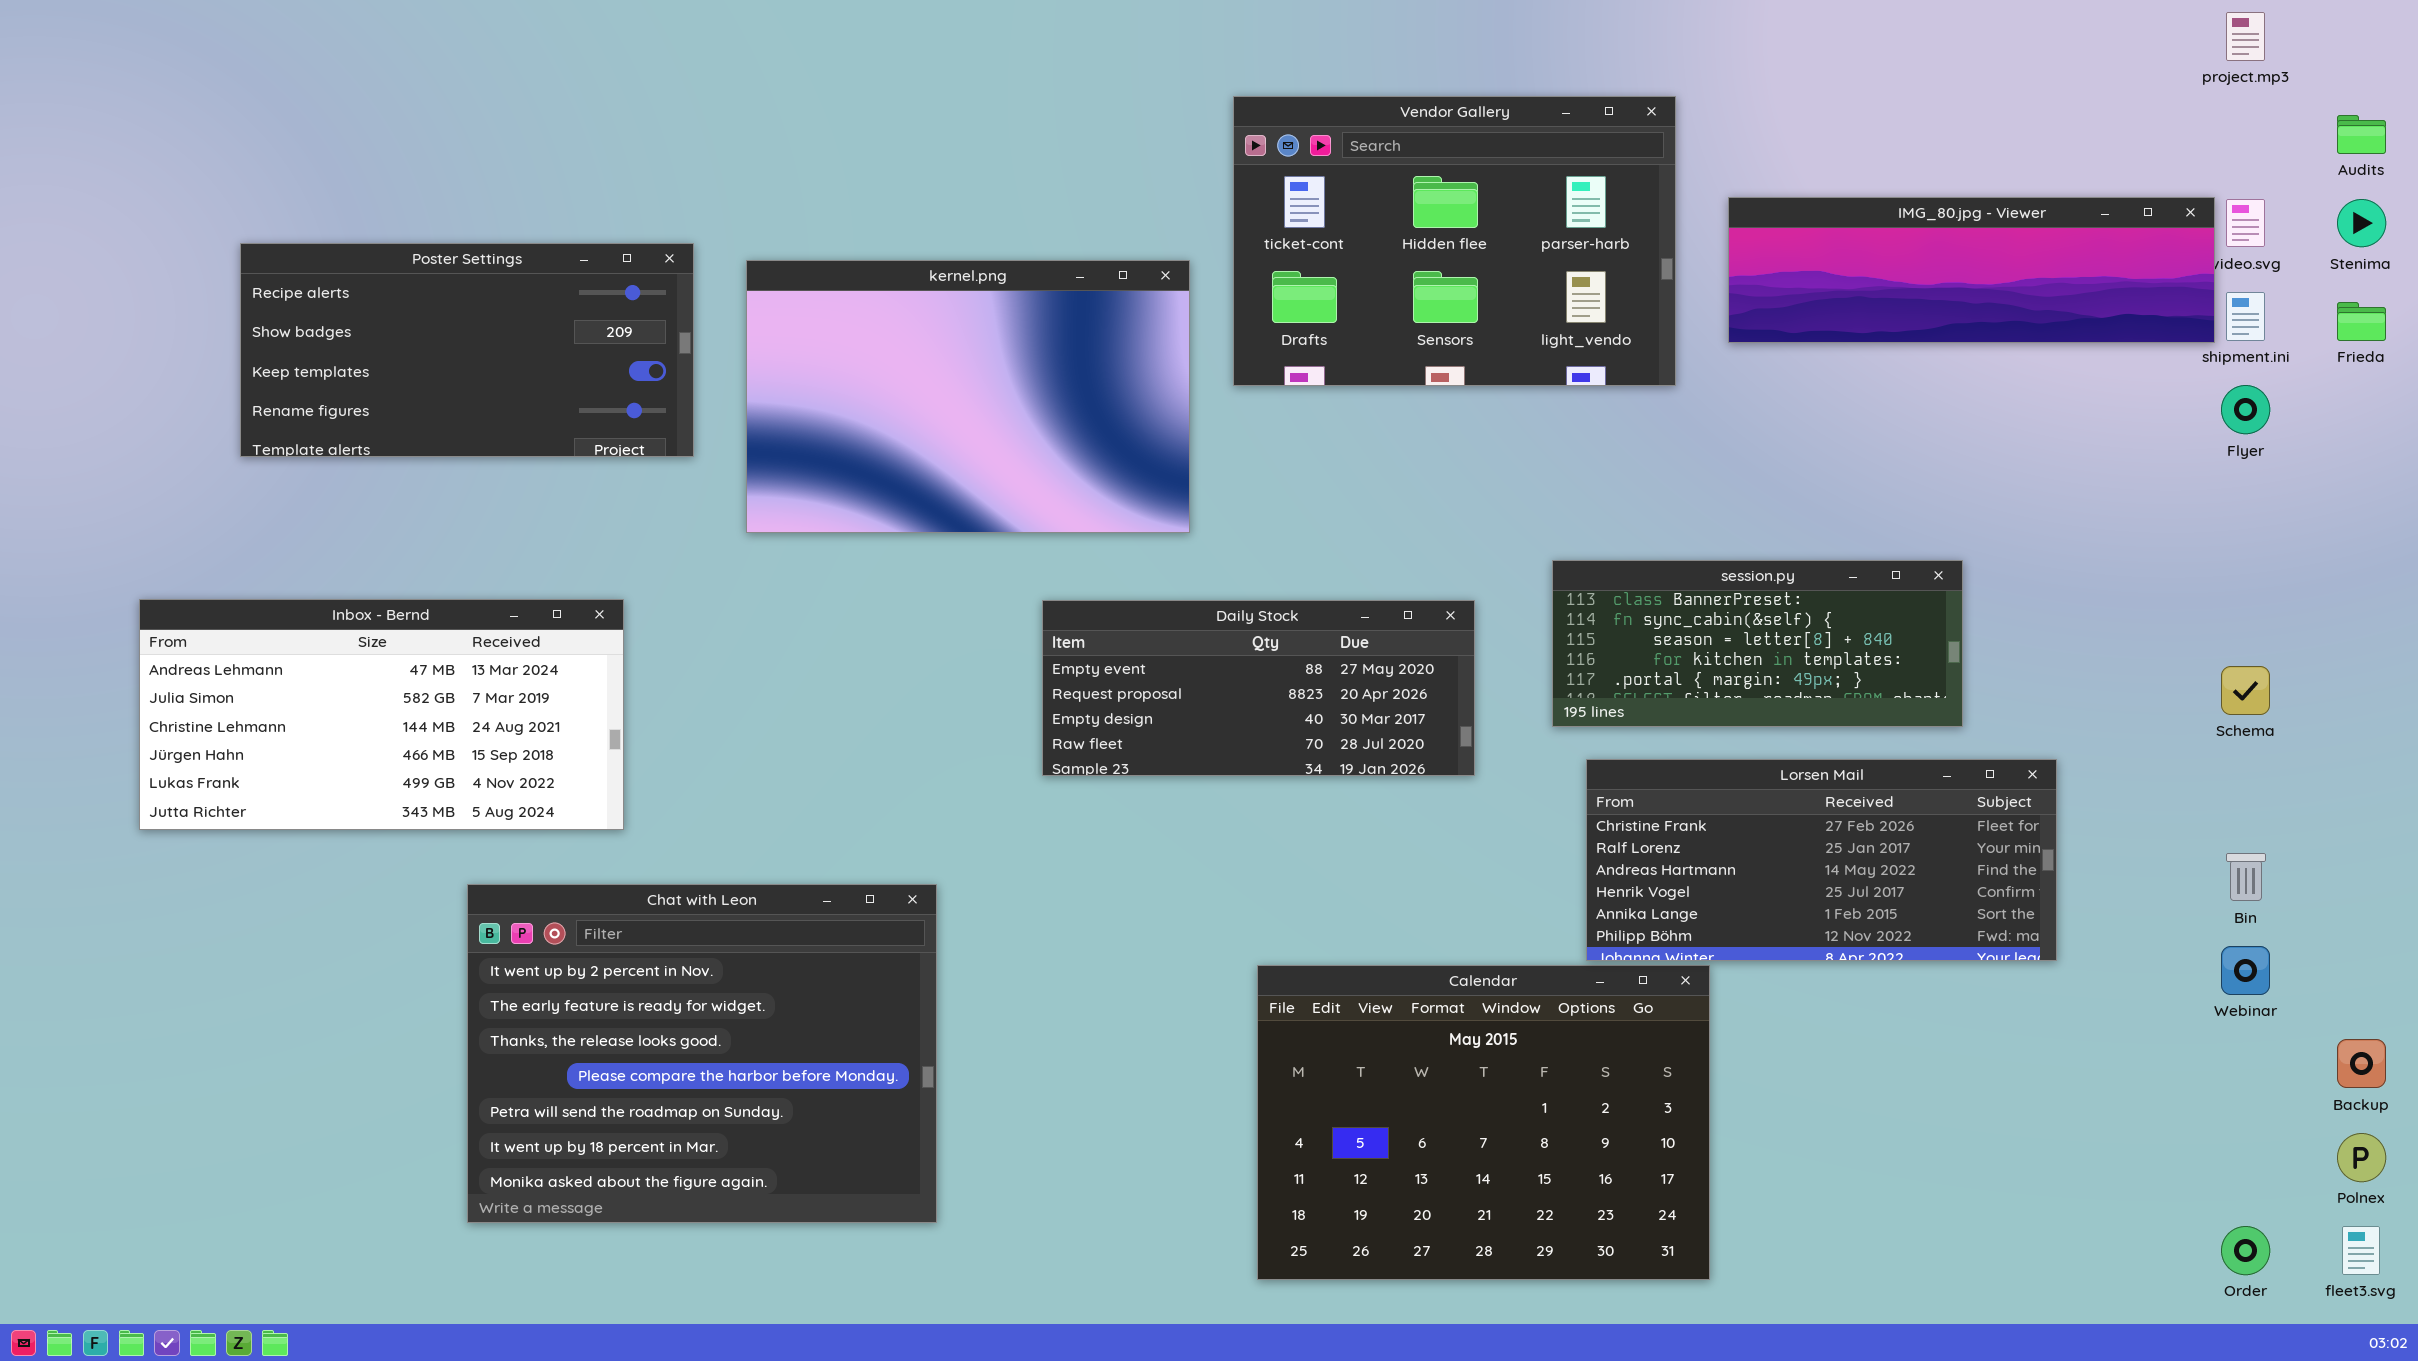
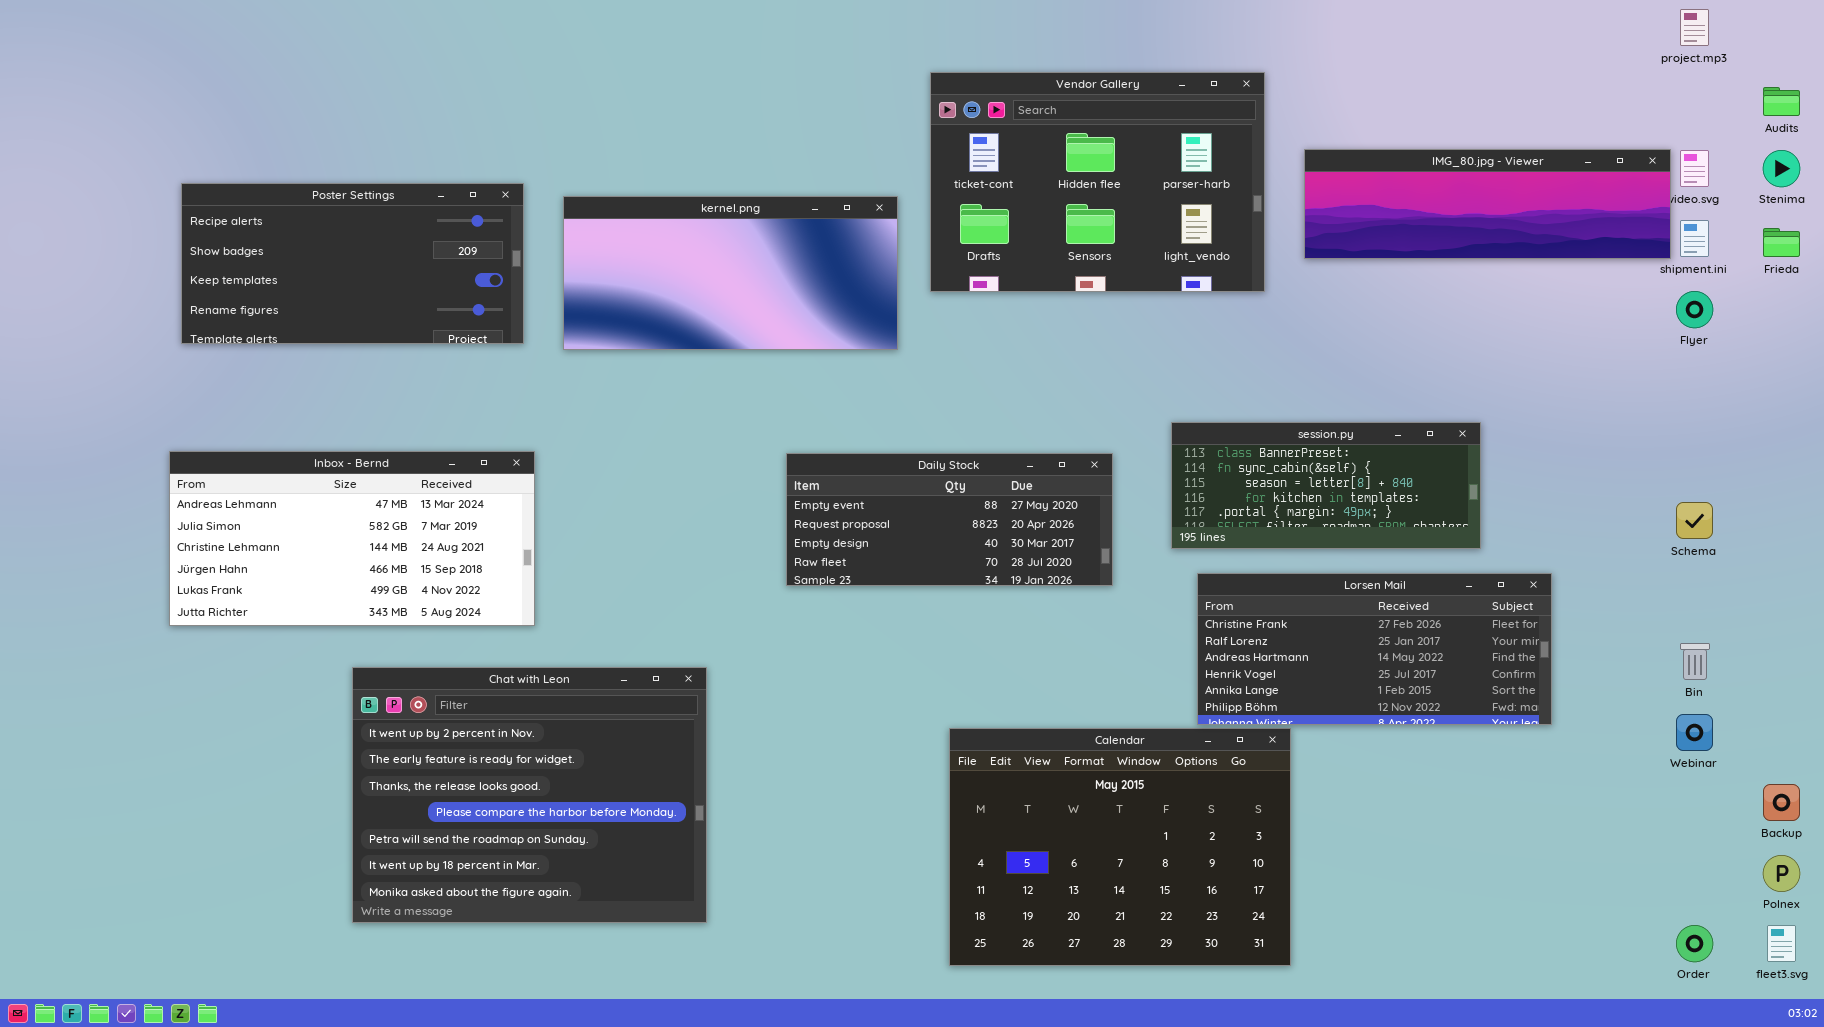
kernel.png: [746,260,1190,533] -> [563,196,898,350], resized
Inbox - Bernd: [139,599,624,830] -> [169,451,535,626], moved

